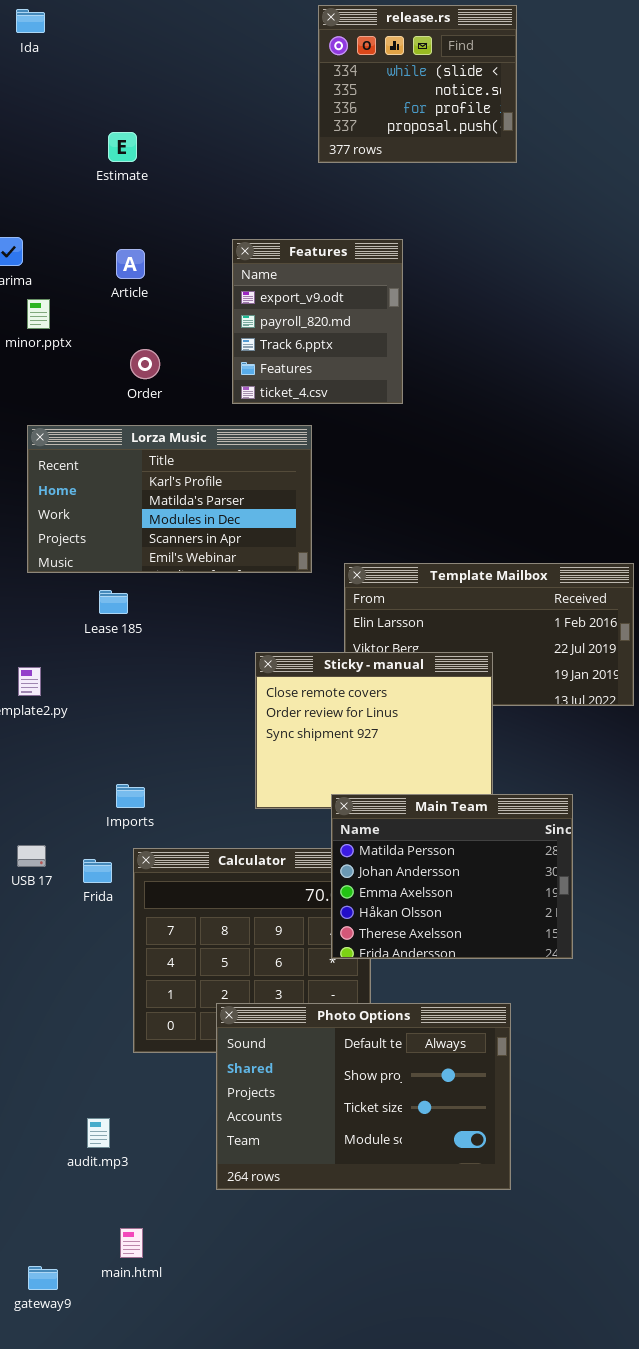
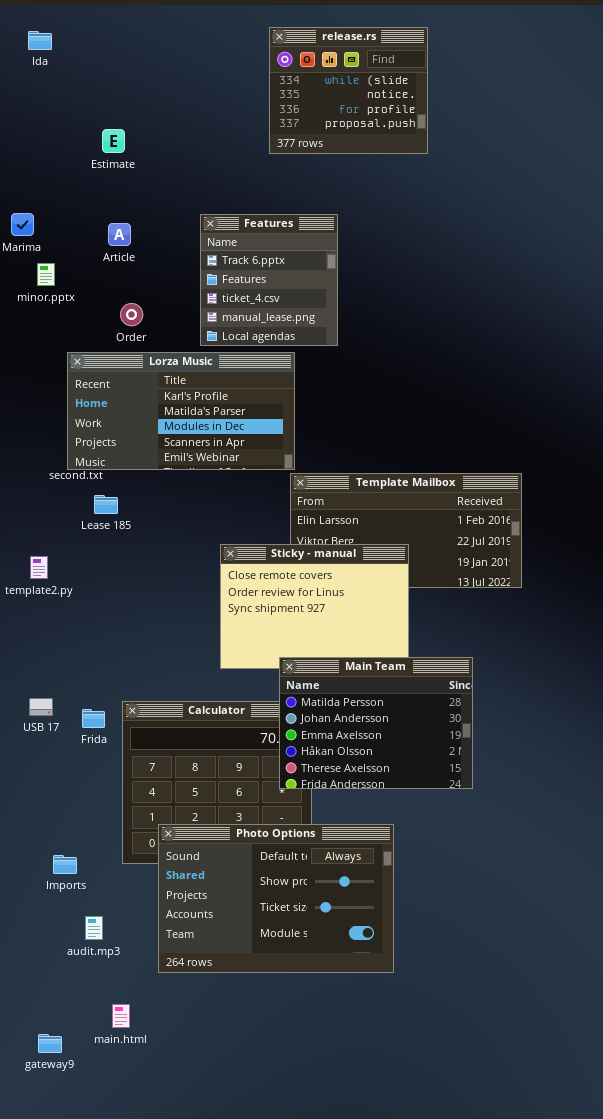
Features: [232,239,403,404] -> [200,214,338,346], scrolled down 2 rows
Lorza Music: [27,425,312,573] -> [67,352,295,470], moved
Imports: [116,784,145,808] -> [53,855,77,874], moved
Photo Options: [216,1003,511,1190] -> [158,824,394,973], moved

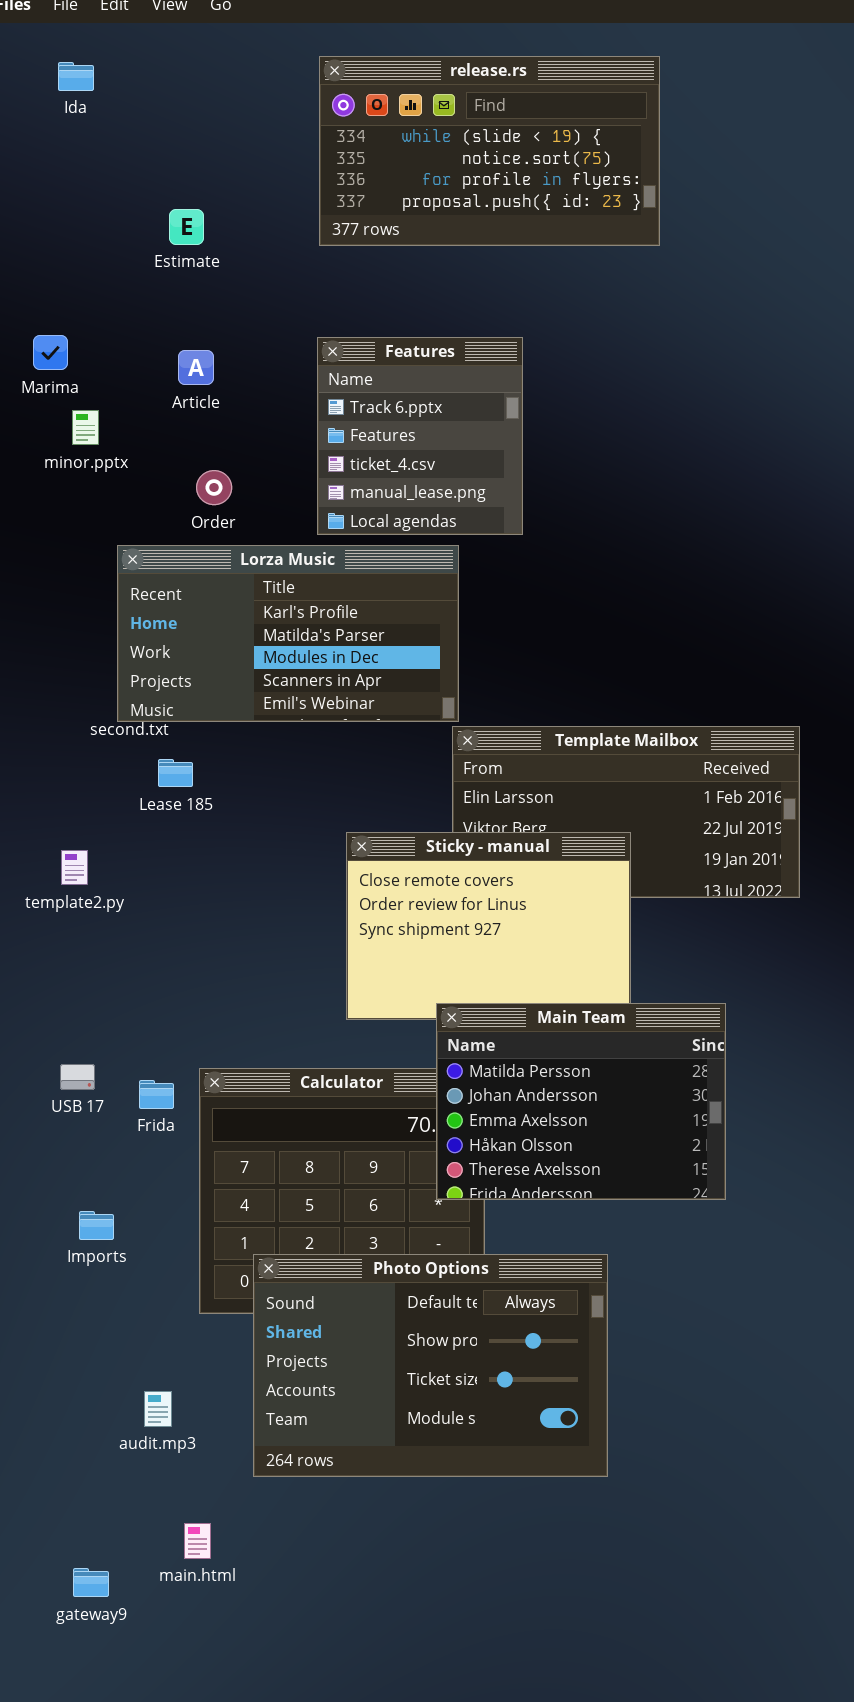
release.rs: [269,27,428,154] -> [319,56,660,246], resized
Imports: [53,855,77,874] -> [79,1211,114,1240], moved

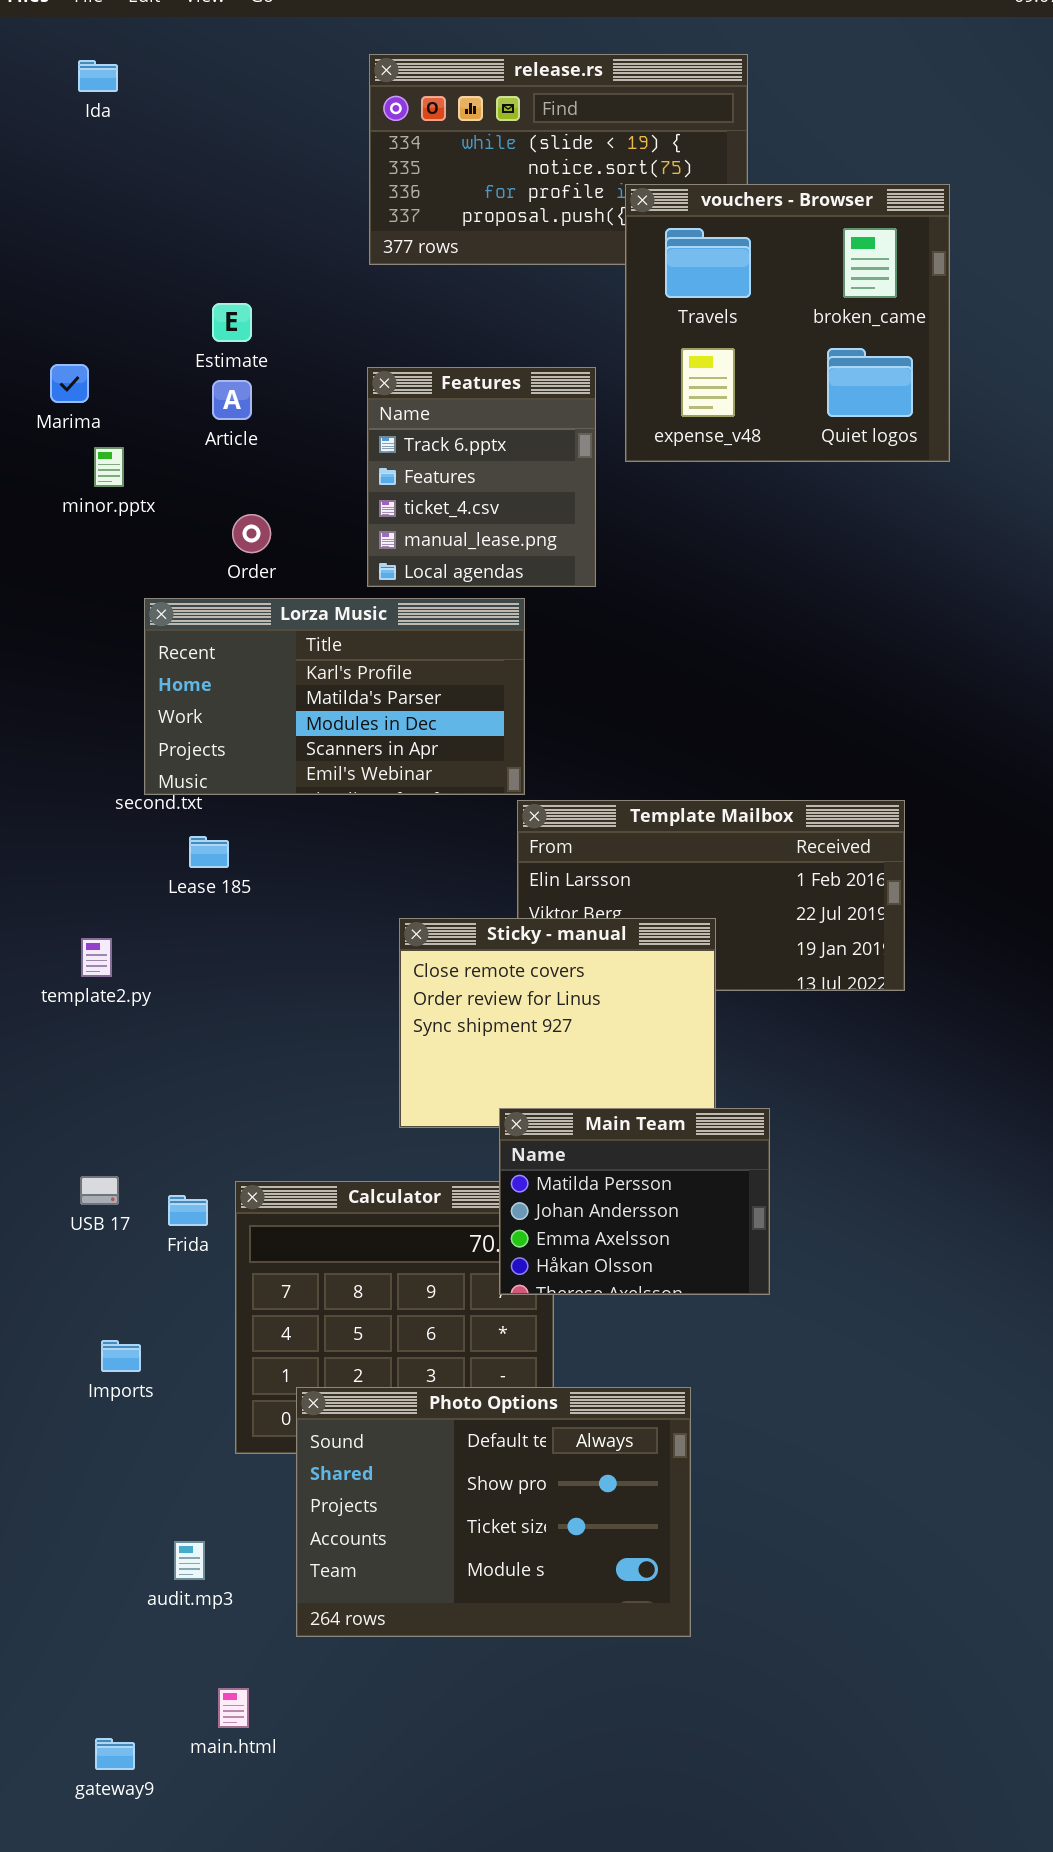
vouchers - Browser: none -> [625,184,950,462], opened
Estimate: [169,209,204,245] -> [212,303,252,342], moved
Main Team: [436,1003,726,1200] -> [499,1108,770,1295], resized

